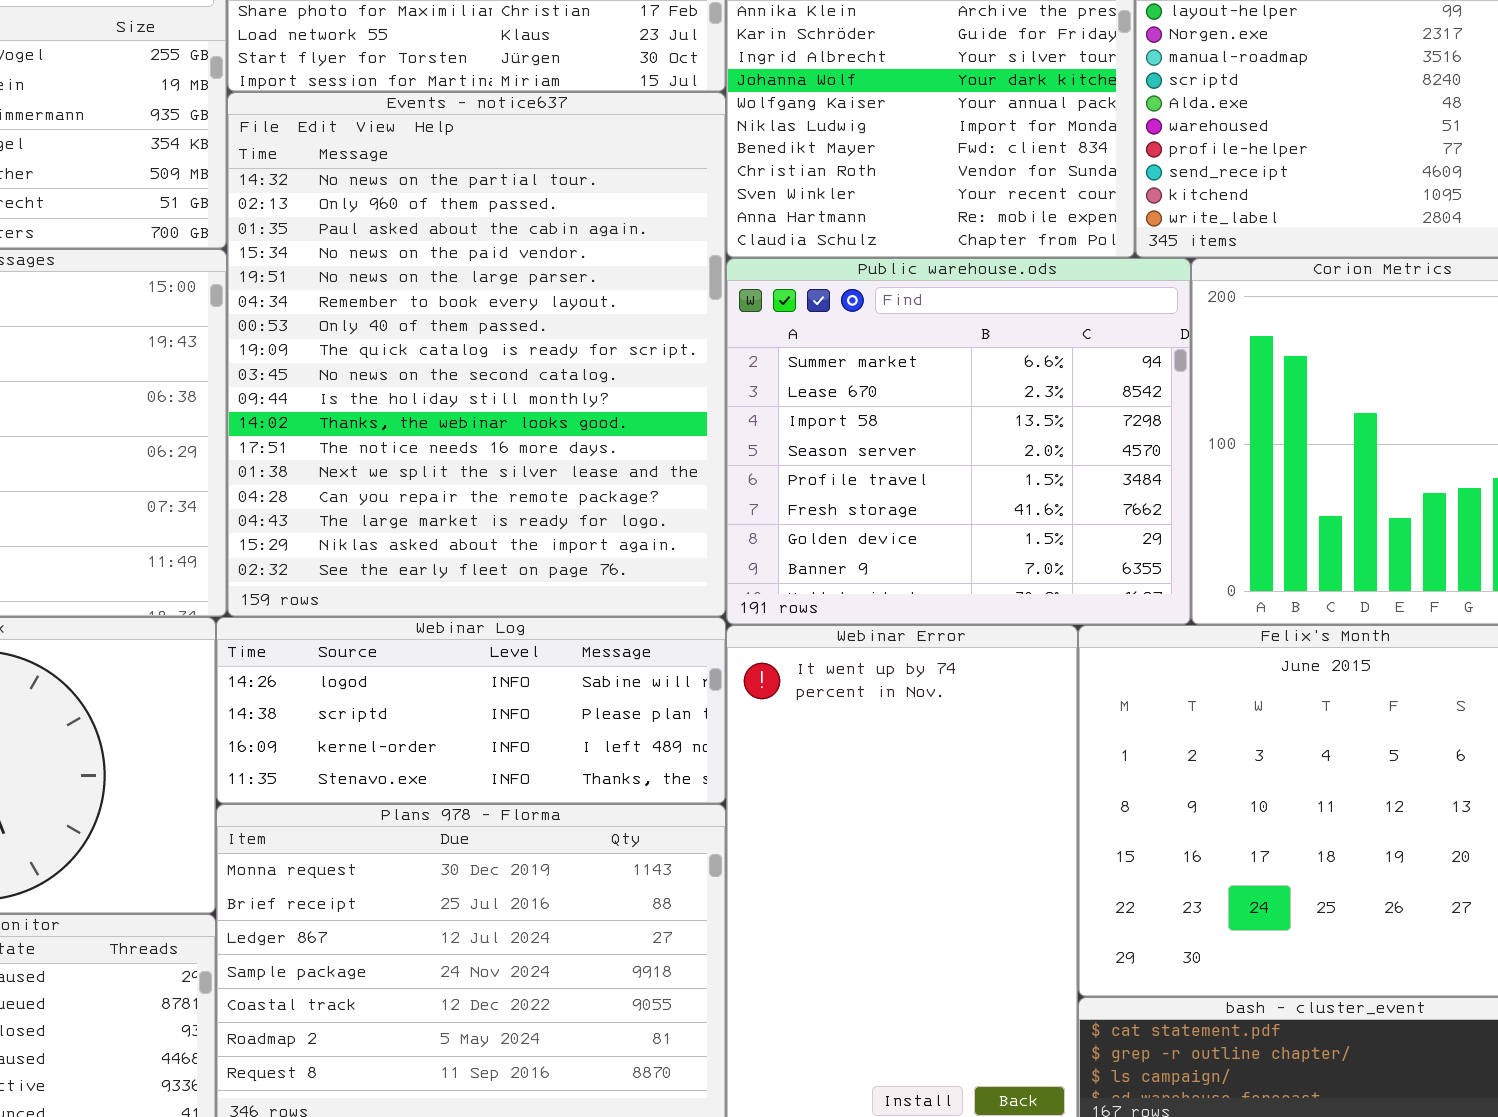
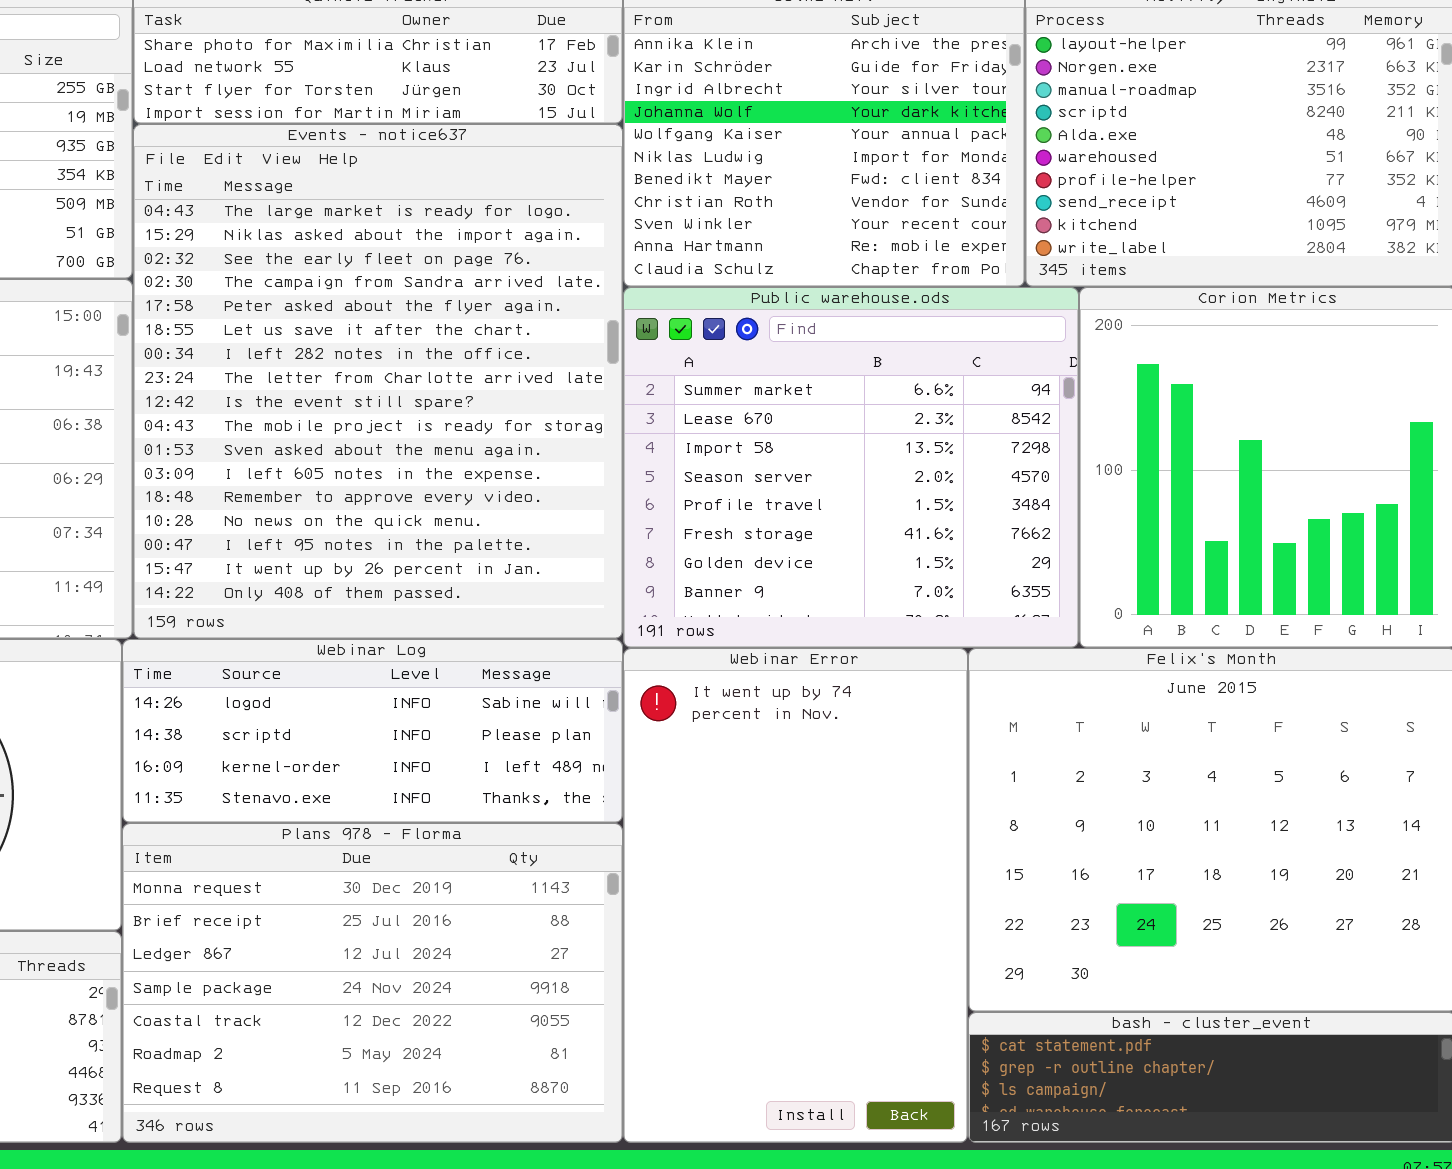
Events - notice637: [227,92,726,617] -> [133,124,623,639], scrolled down 14 rows

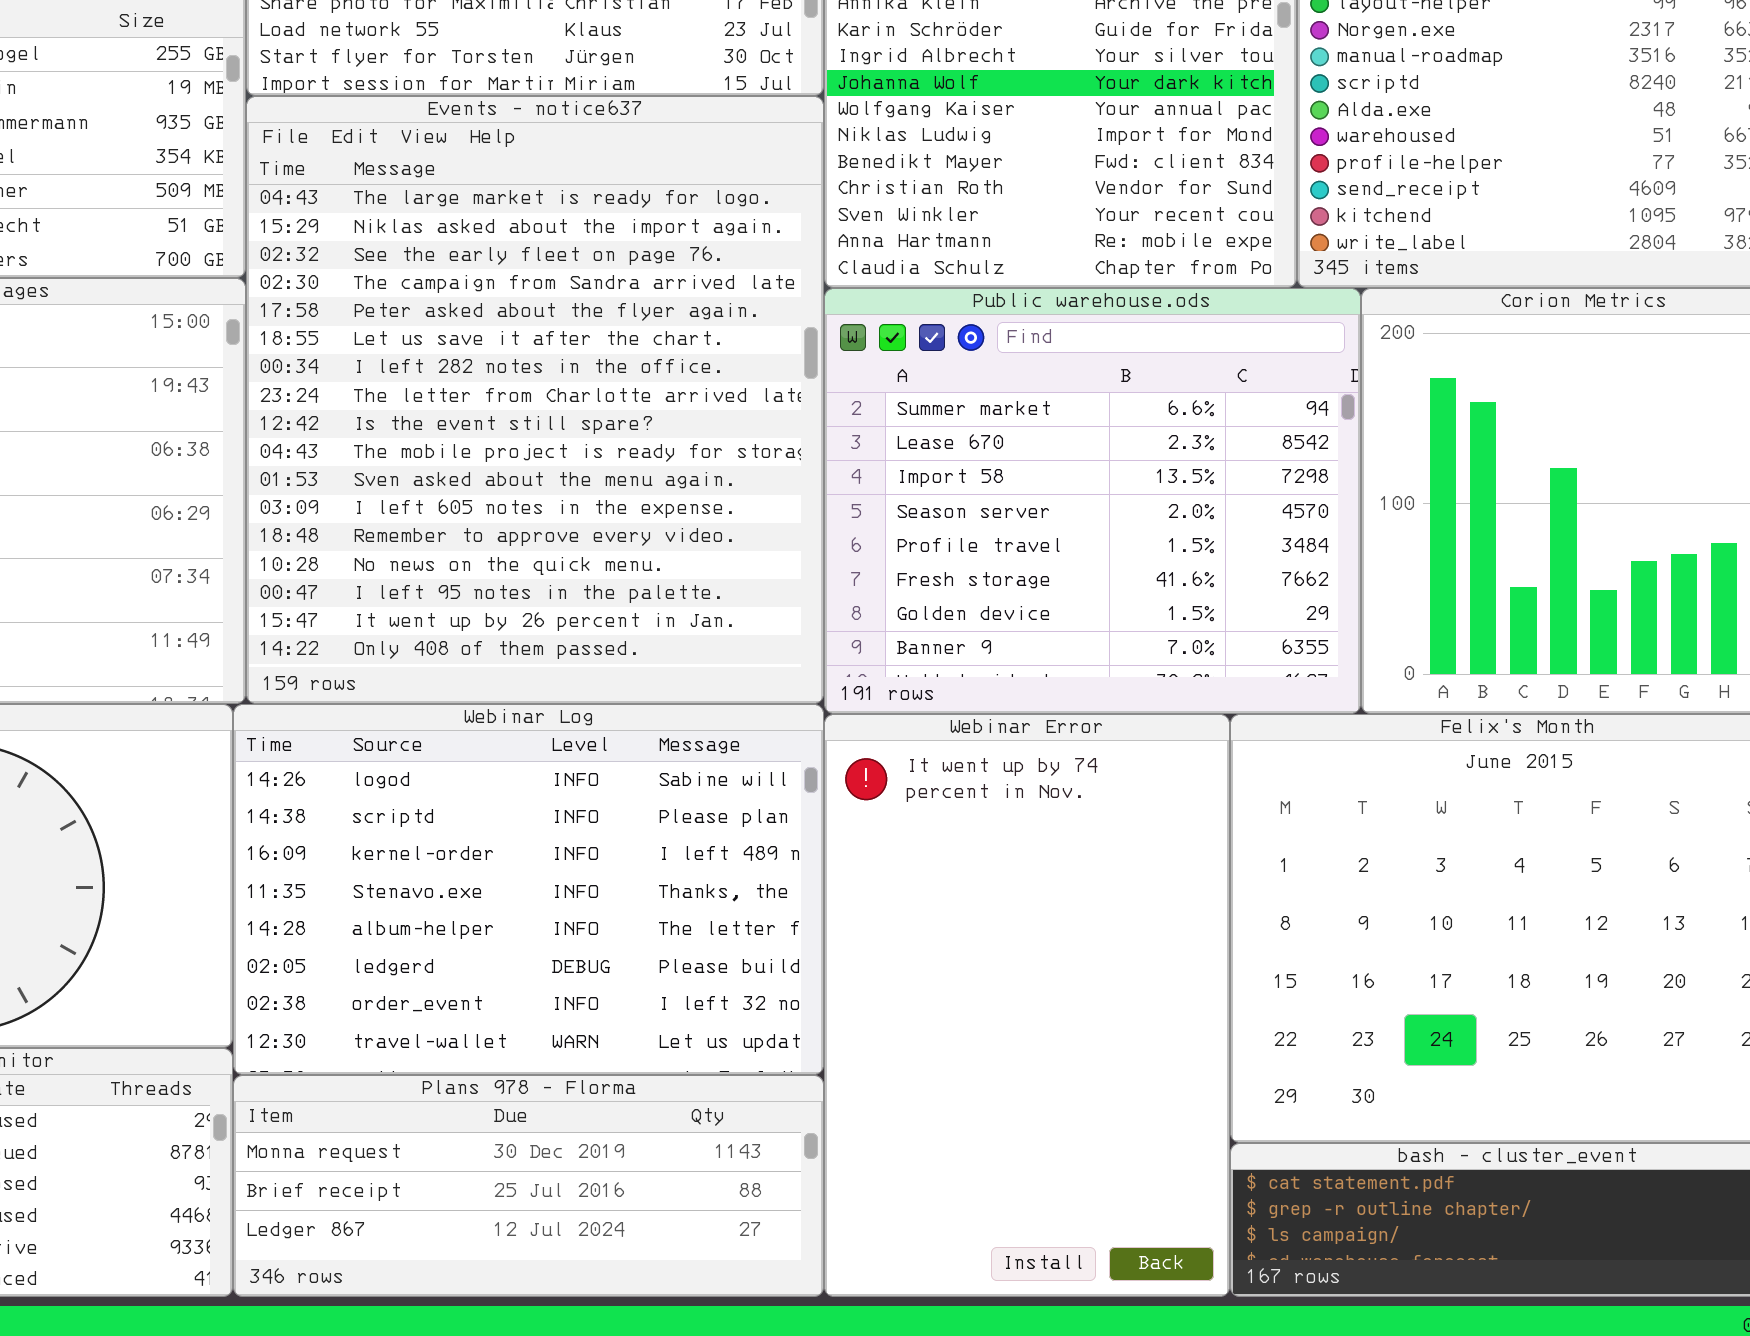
Webinar Log: [122,639,623,823] -> [233,704,824,1075], resized
Plans 978 - Florma: [122,823,623,1143] -> [233,1075,824,1297], resized

